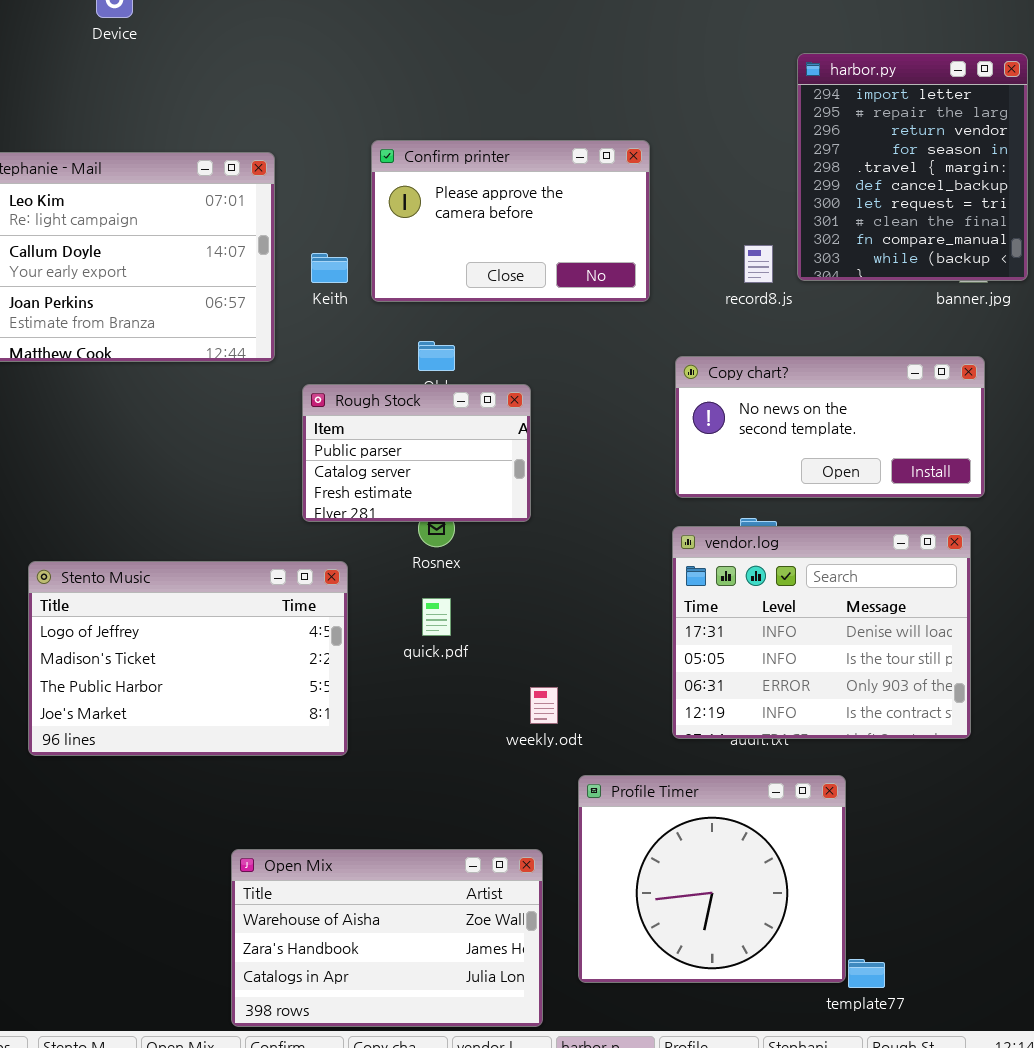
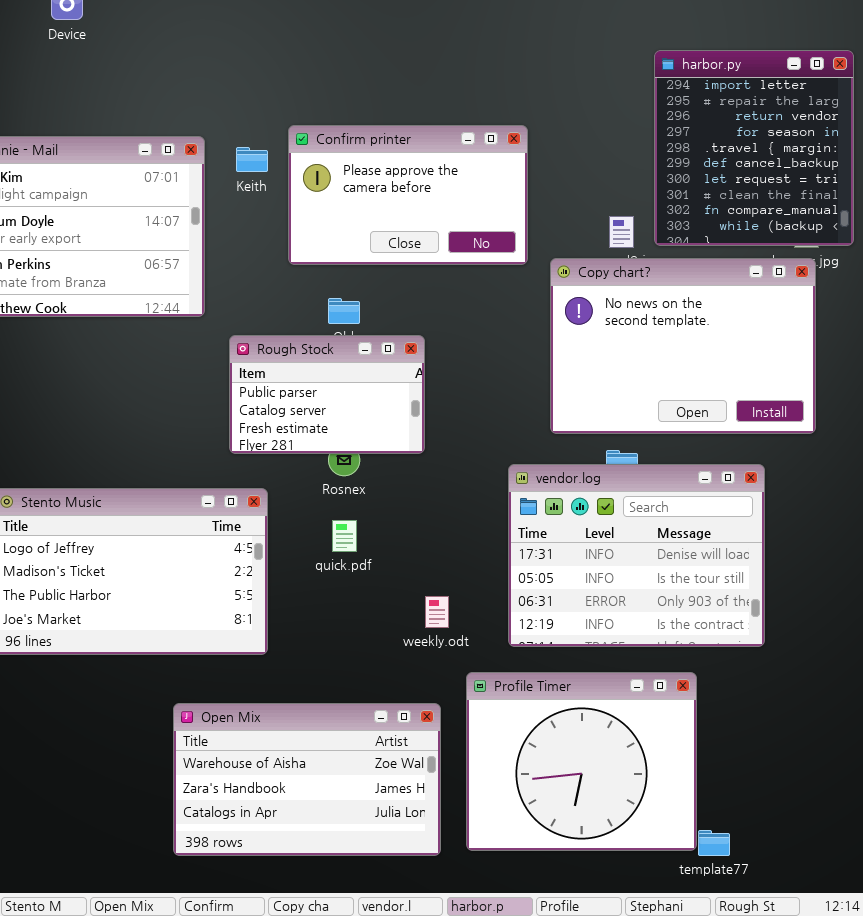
Keith: [311,253,348,283] -> [236,147,268,172], moved
Copy chart?: [675,356,985,498] -> [550,258,816,434], resized
vendor.log: [672,526,971,739] -> [508,464,765,647], moved
Open Mix: [231,849,543,1027] -> [173,703,441,856], moved

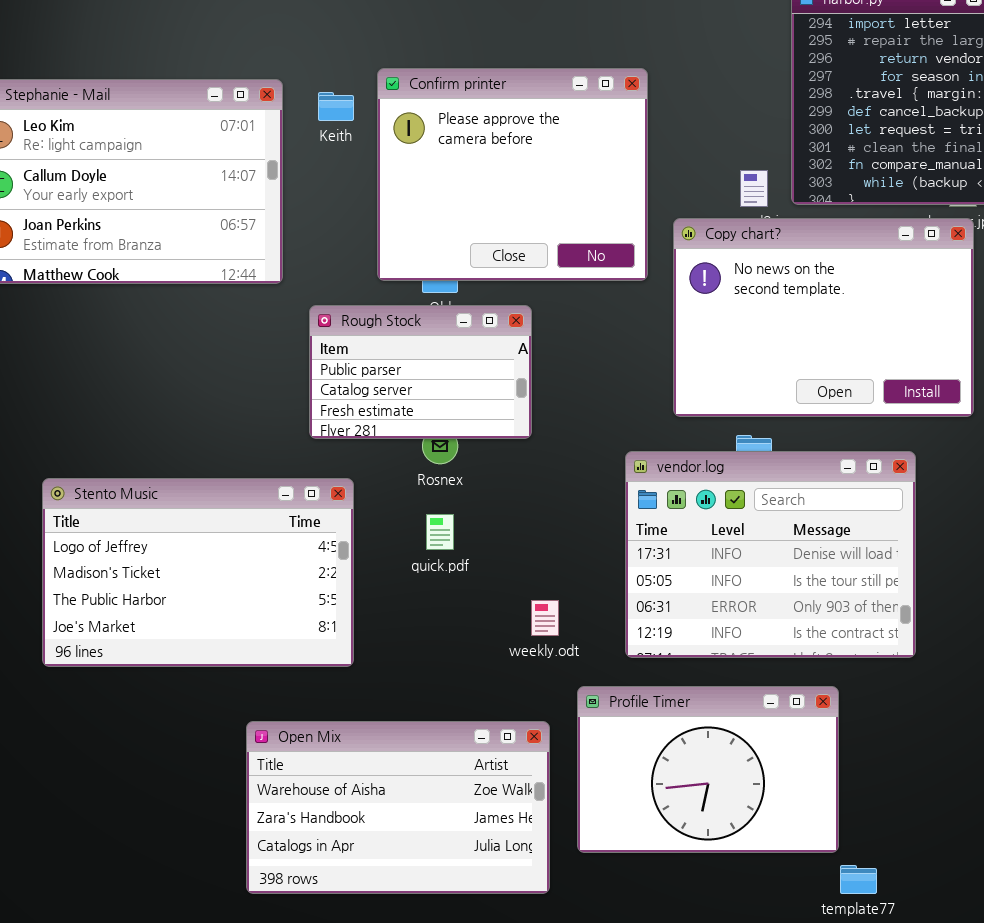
Confirm printer: [288,125,528,265] -> [377,68,648,281], resized
Profile Timer: [466,672,697,851] -> [577,686,839,853], resized

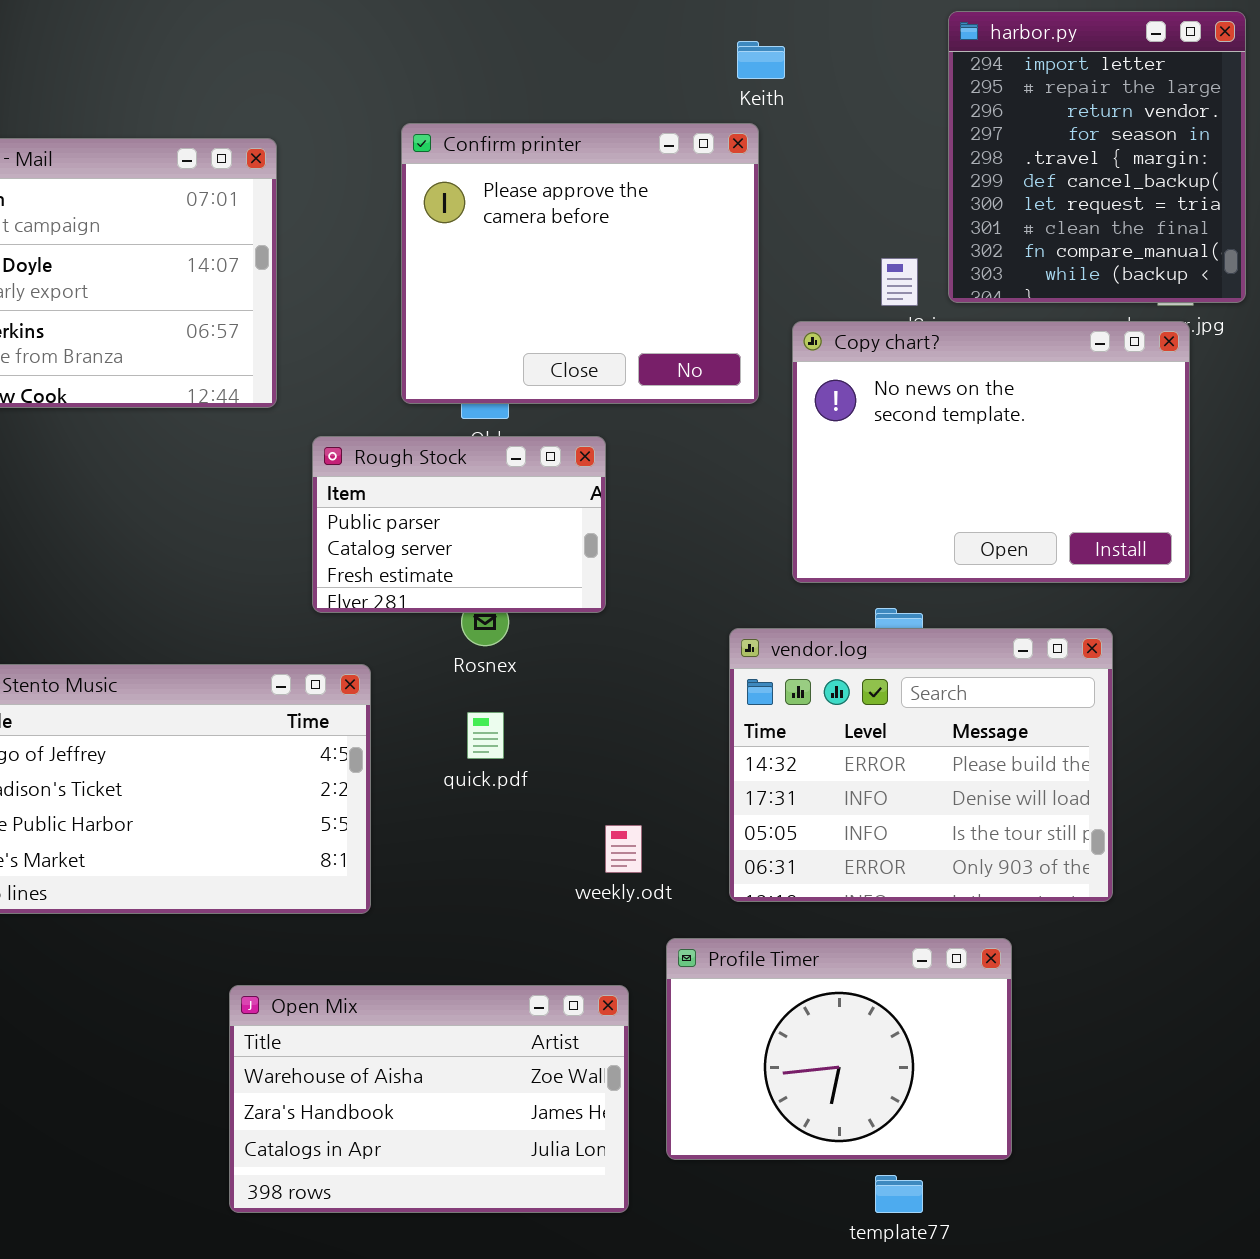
Keith: [318,92,354,121] -> [737,41,785,79], moved
vendor.log: [625,451,916,658] -> [729,628,1113,902], scrolled up 1 row
template77: [840,865,877,894] -> [875,1175,923,1213], moved

